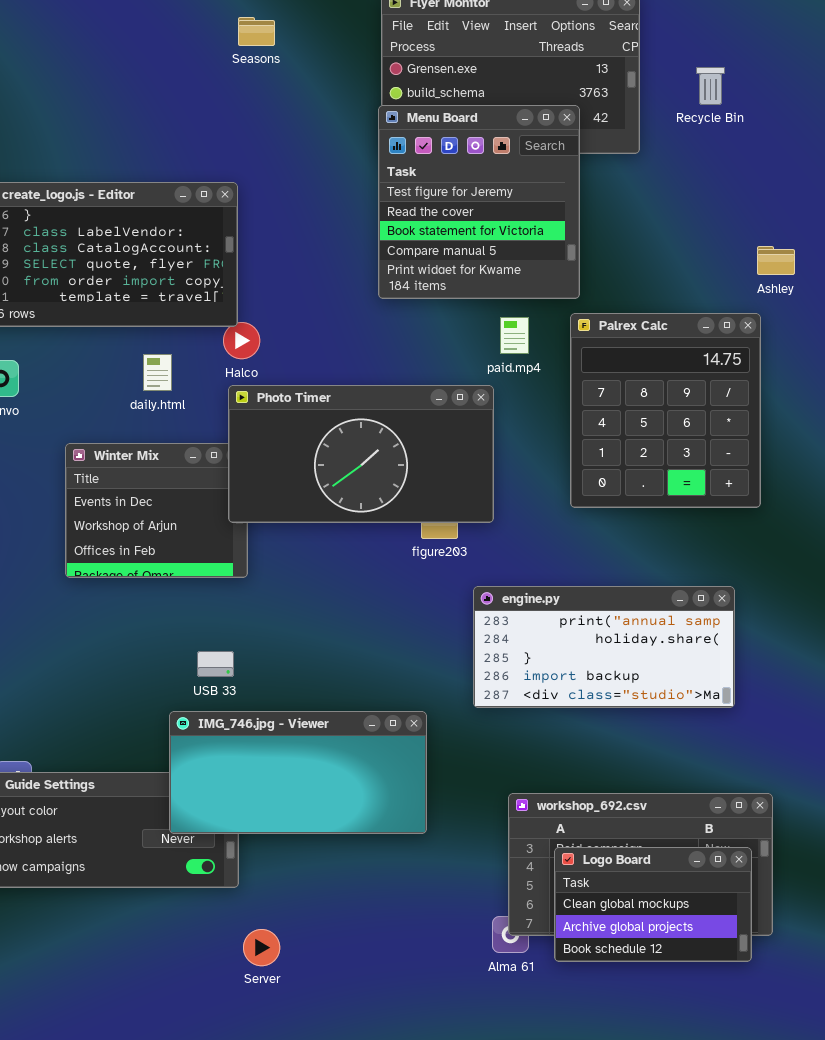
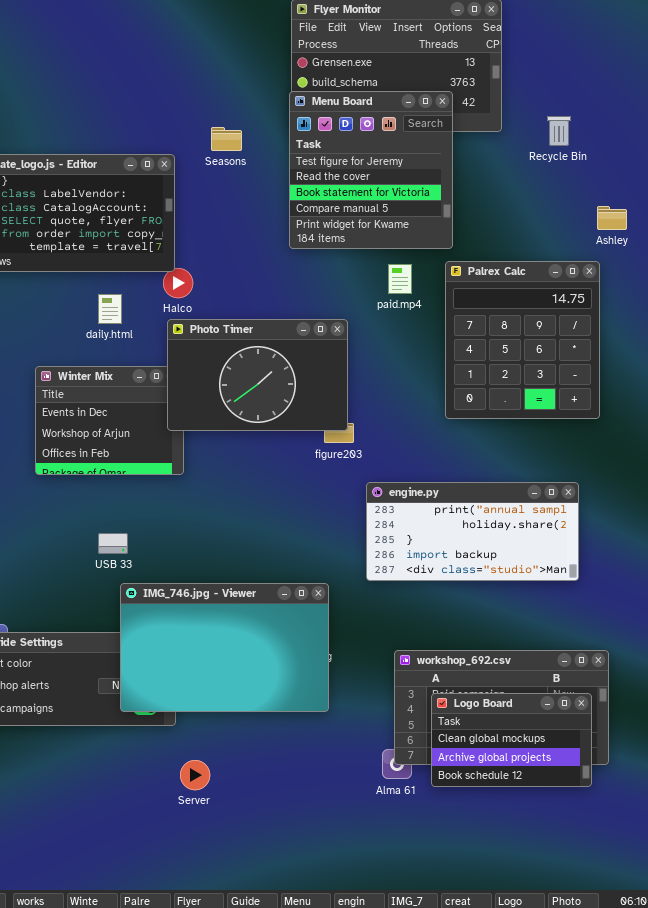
Seasons: [238,17,275,46] -> [211,127,242,151], moved
Recycle Bin: [696,67,725,105] -> [547,116,571,146], moved
Photo Timer: [228,385,494,523] -> [167,319,348,431], resized
USB 33: [197,651,234,677] -> [98,533,128,554], moved
IMG_746.jpg - Viewer: [169,711,427,834] -> [120,583,329,712], resized

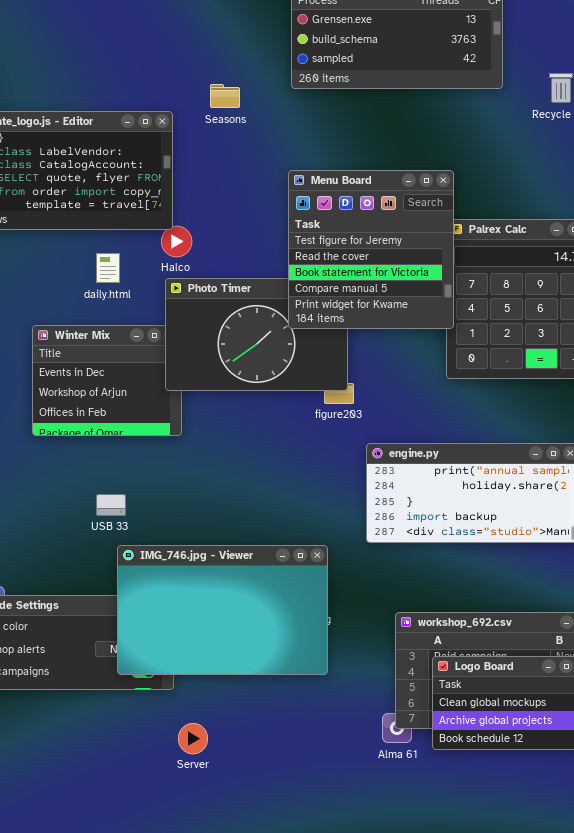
Menu Board: [289,91,453,249] -> [288,170,454,329], moved

